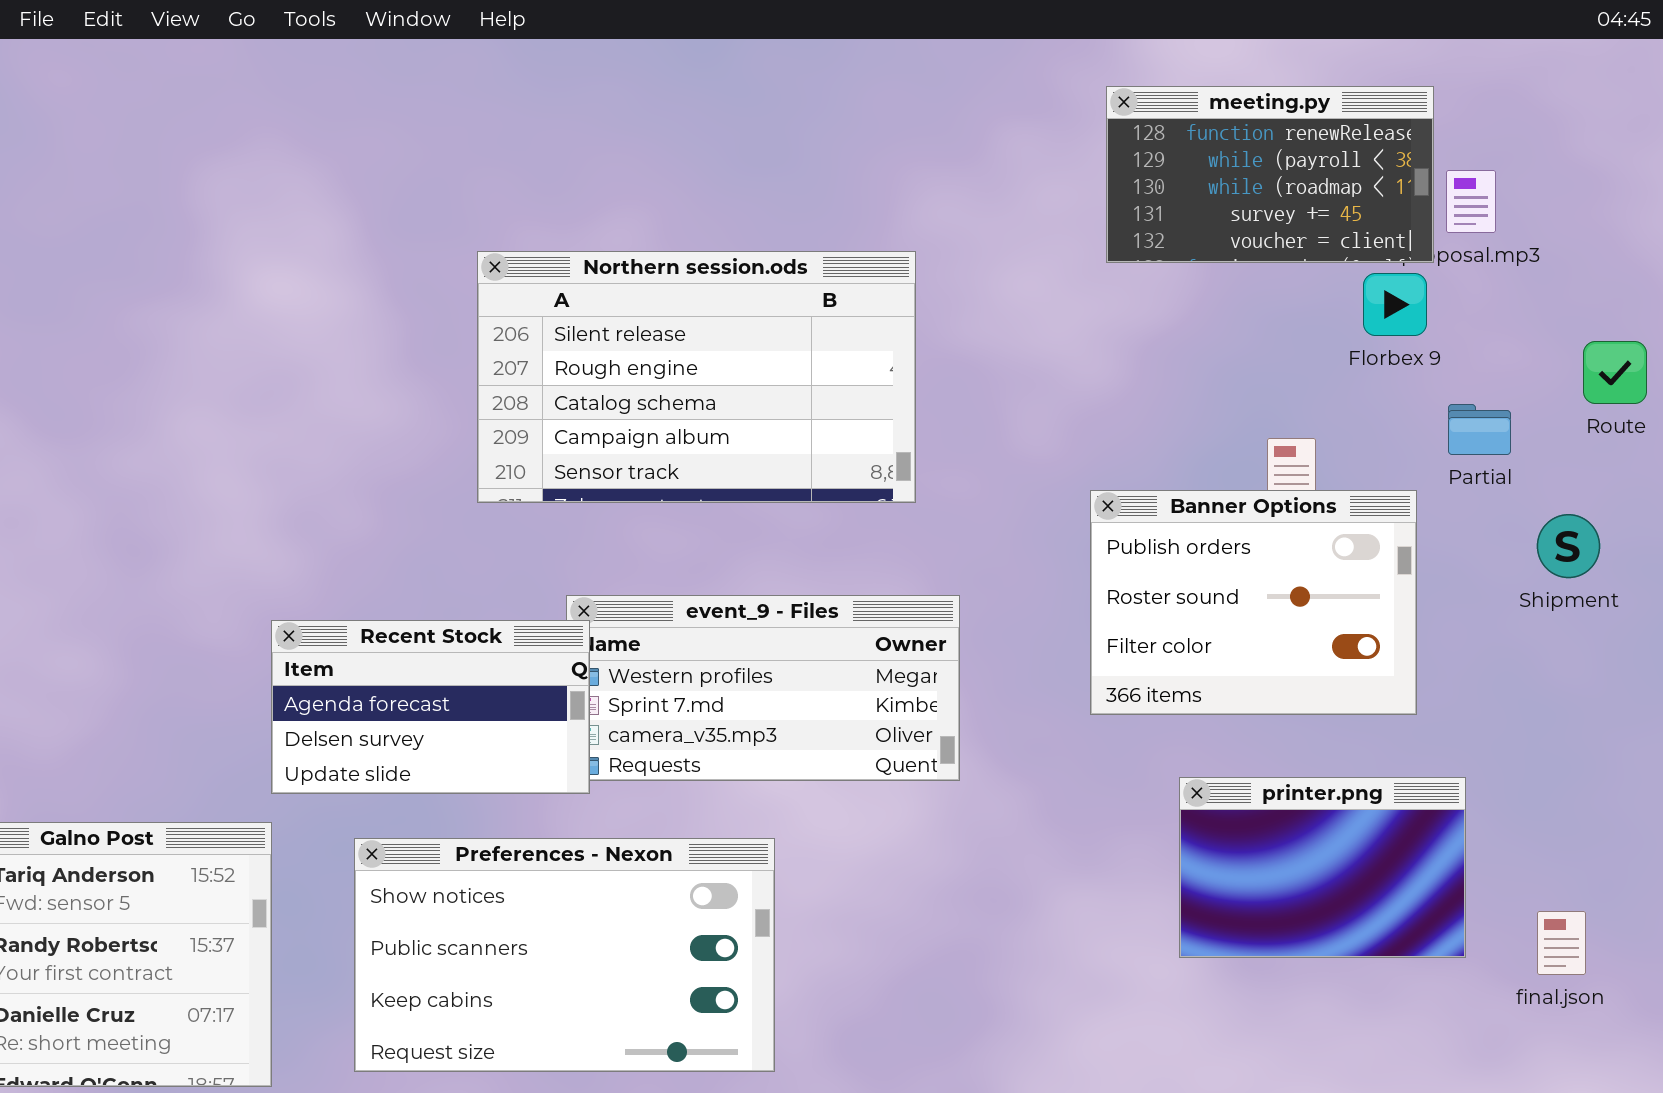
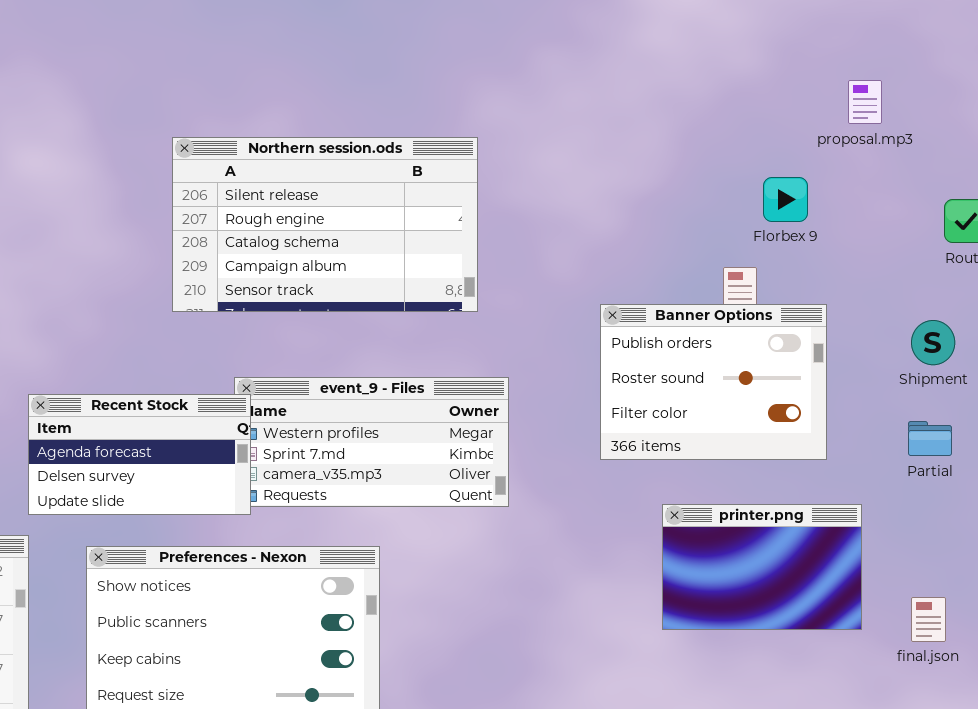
meeting.py: [1106,86,1434,263] -> none, closed
Florbex 9: [1363,273,1427,336] -> [763,177,808,222], moved
Partial: [1448,404,1511,455] -> [908,421,952,456], moved

